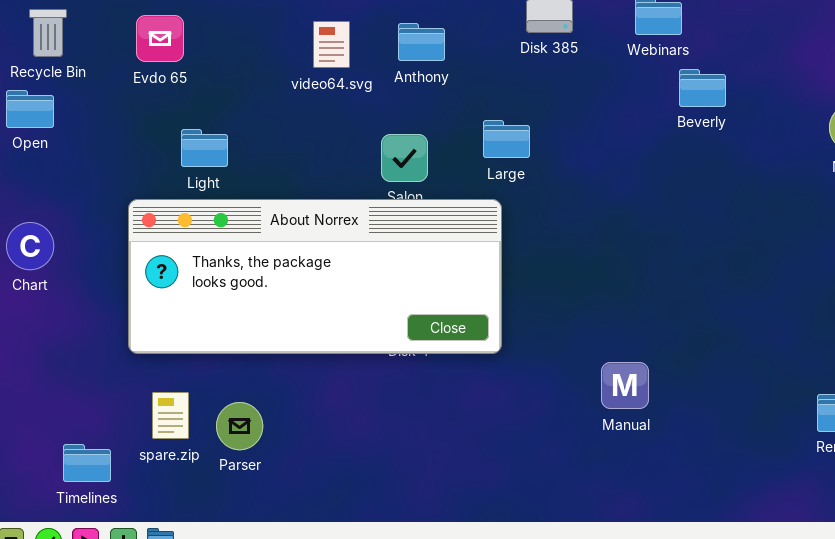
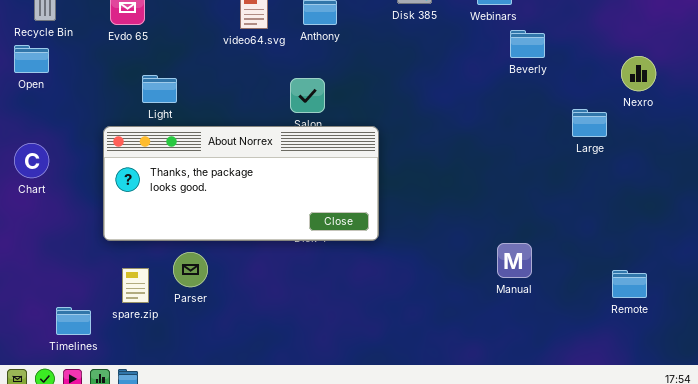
Large: [483,120,530,158] -> [572,109,607,137], moved
Manual: [601,362,649,409] -> [497,243,532,278], moved
Parser: [216,402,263,450] -> [173,252,208,287], moved

